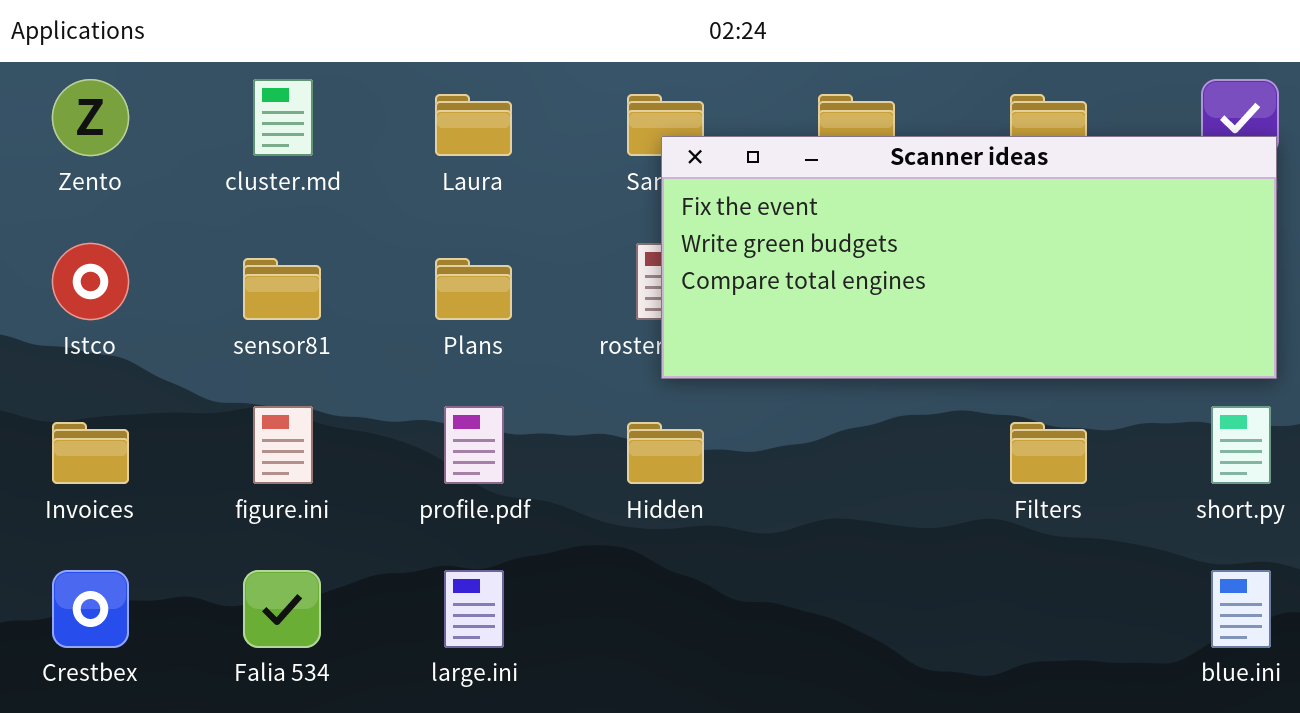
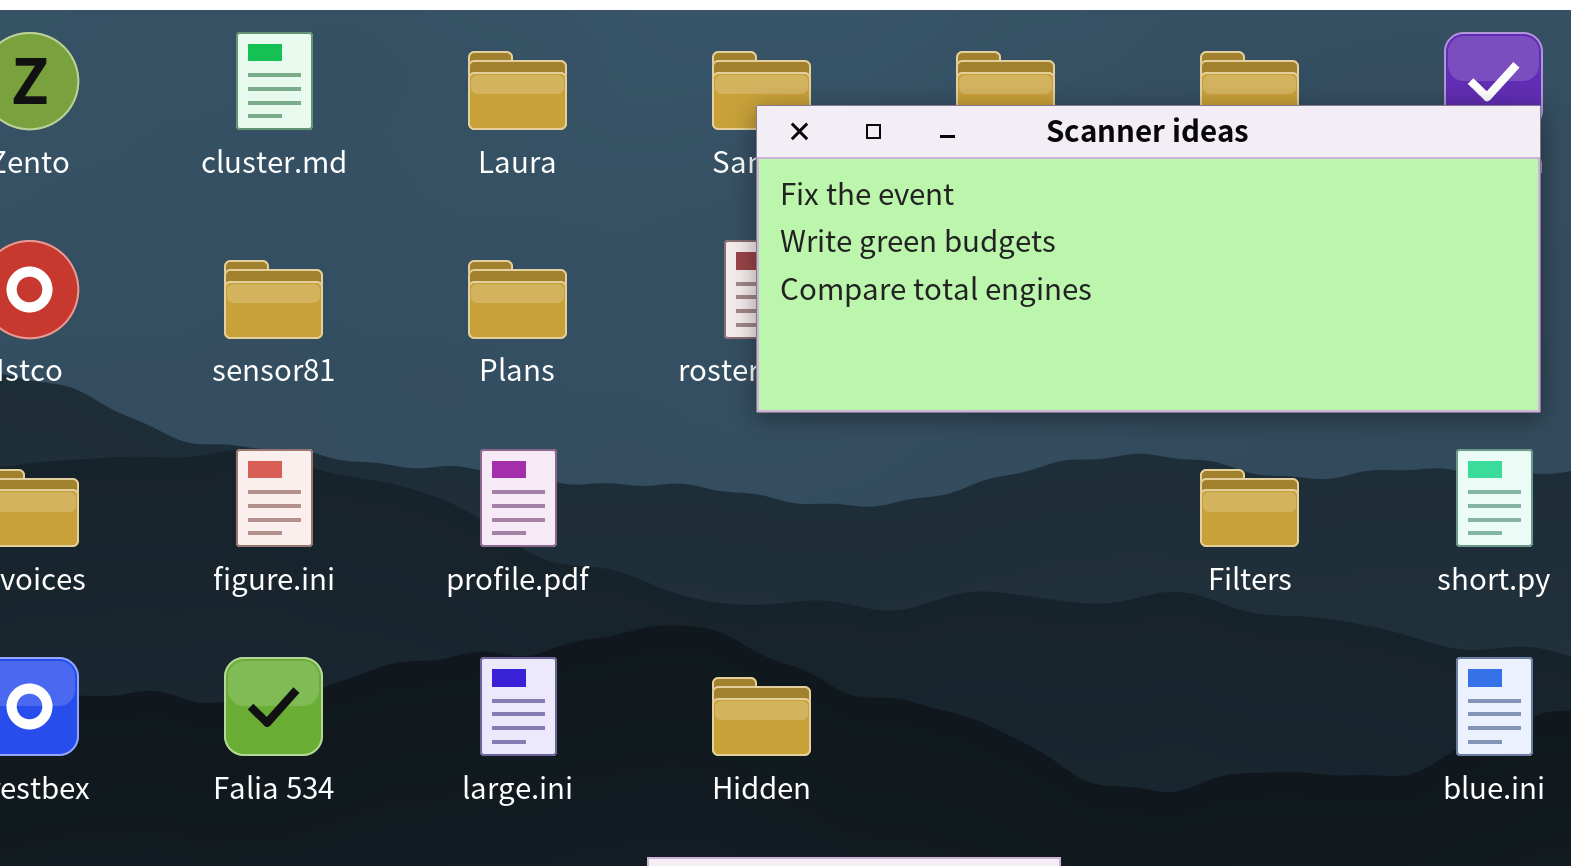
Hidden: [627,422,704,484] -> [712,677,811,756], moved

